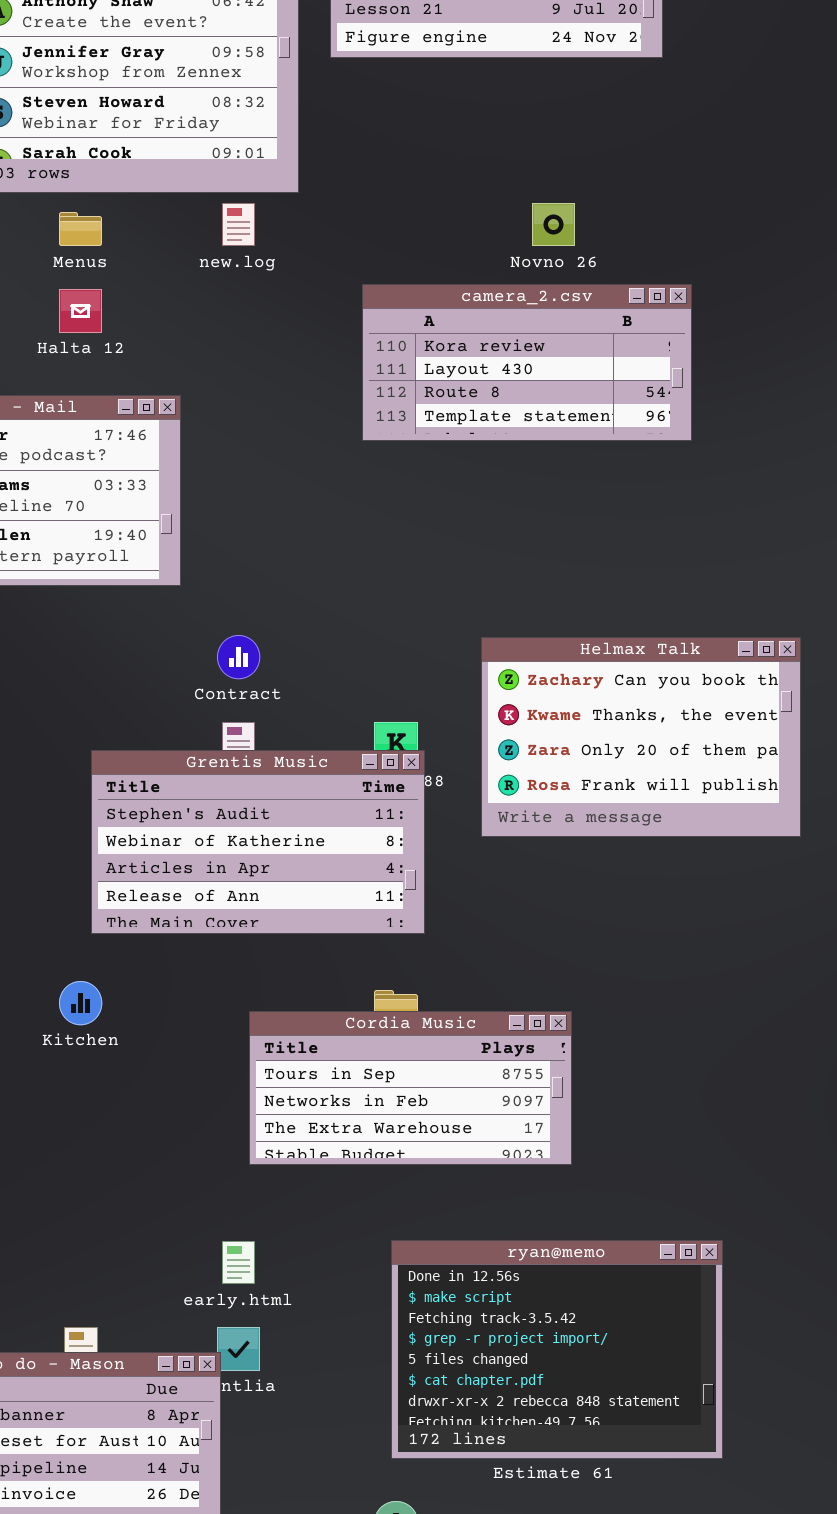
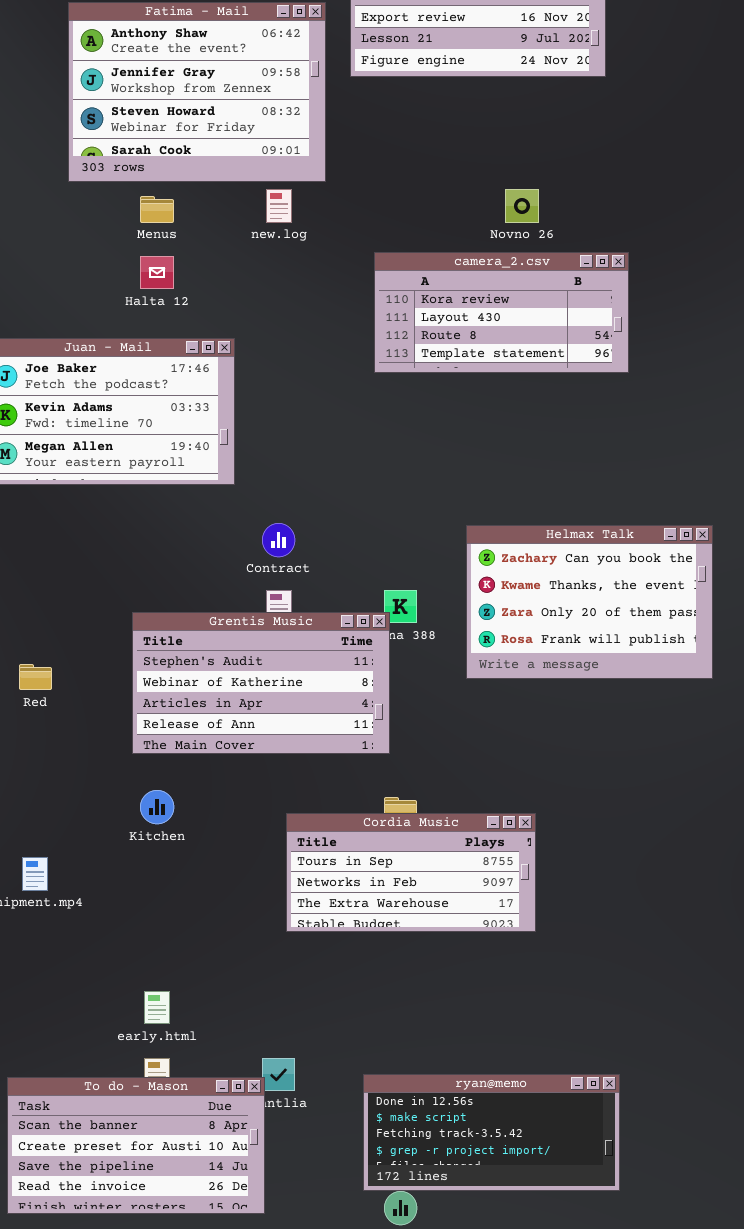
Grentis Music: [91,750,425,934] -> [132,612,390,754], moved
ryan@memo: [391,1240,723,1459] -> [363,1074,620,1191], moved, resized
early.html: [222,1241,255,1284] -> [144,991,170,1024], moved

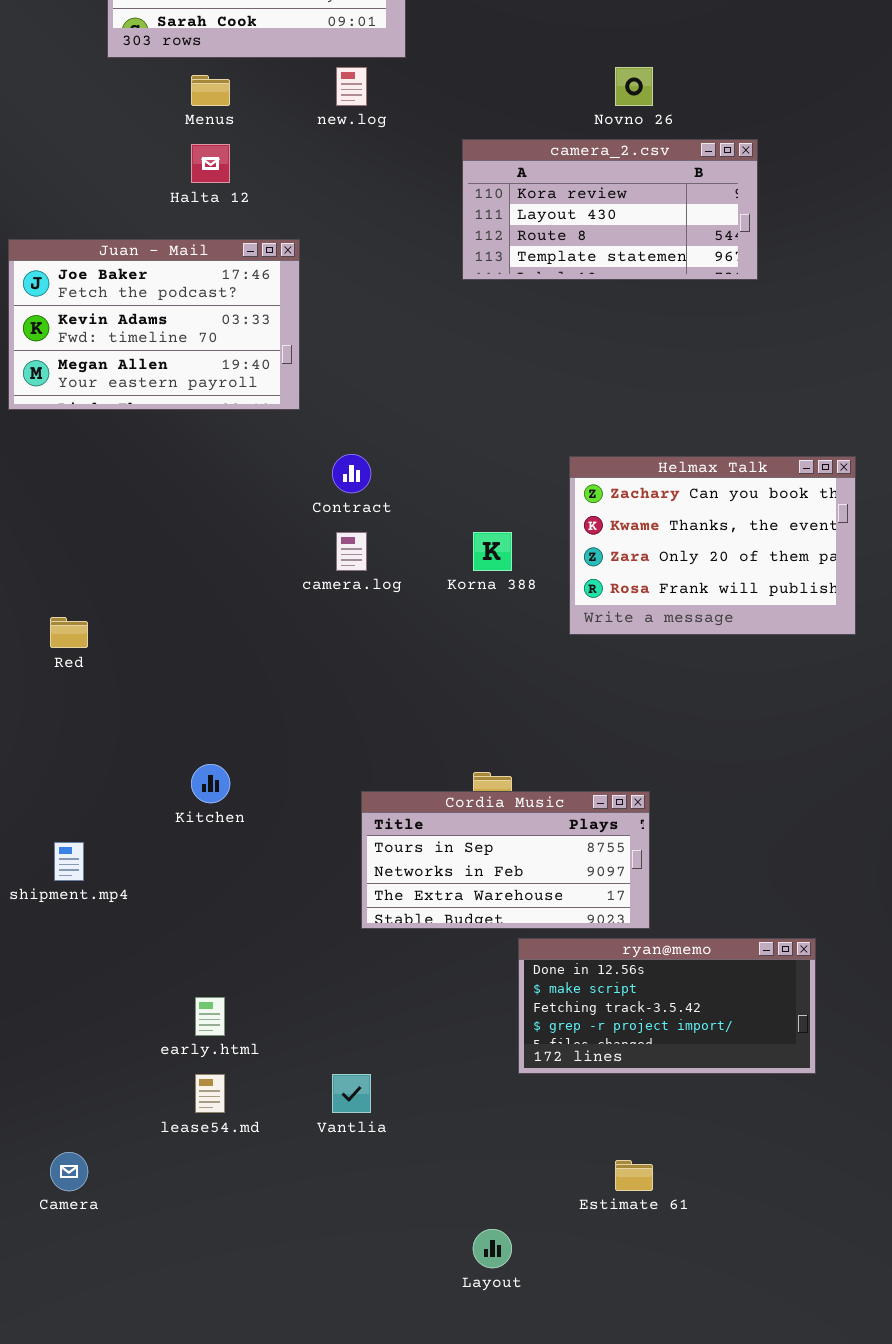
Grentis Music: [132,612,390,754] -> none, closed
ryan@memo: [363,1074,620,1191] -> [518,938,816,1074], moved
To do - Mason: [7,1077,265,1214] -> none, closed

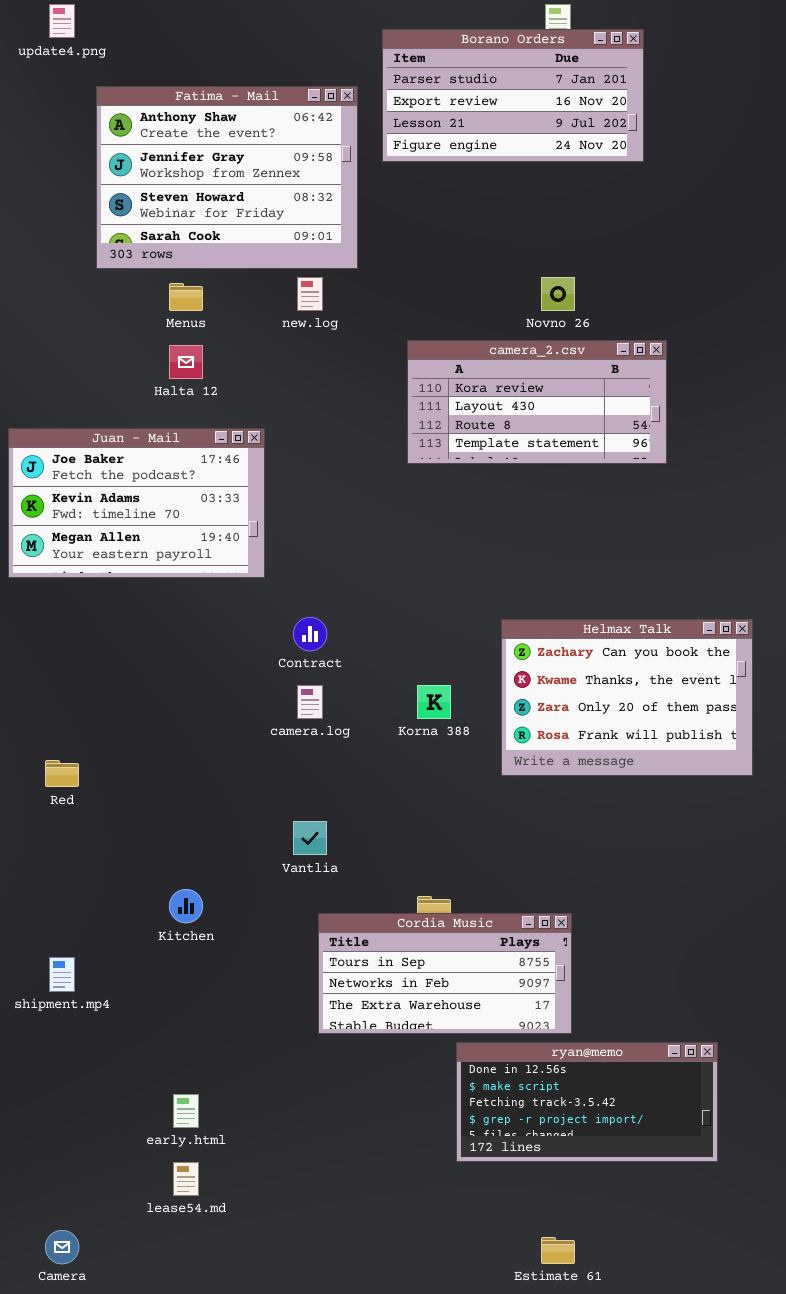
Vantlia: [332,1074,371,1113] -> [293,821,327,855], moved

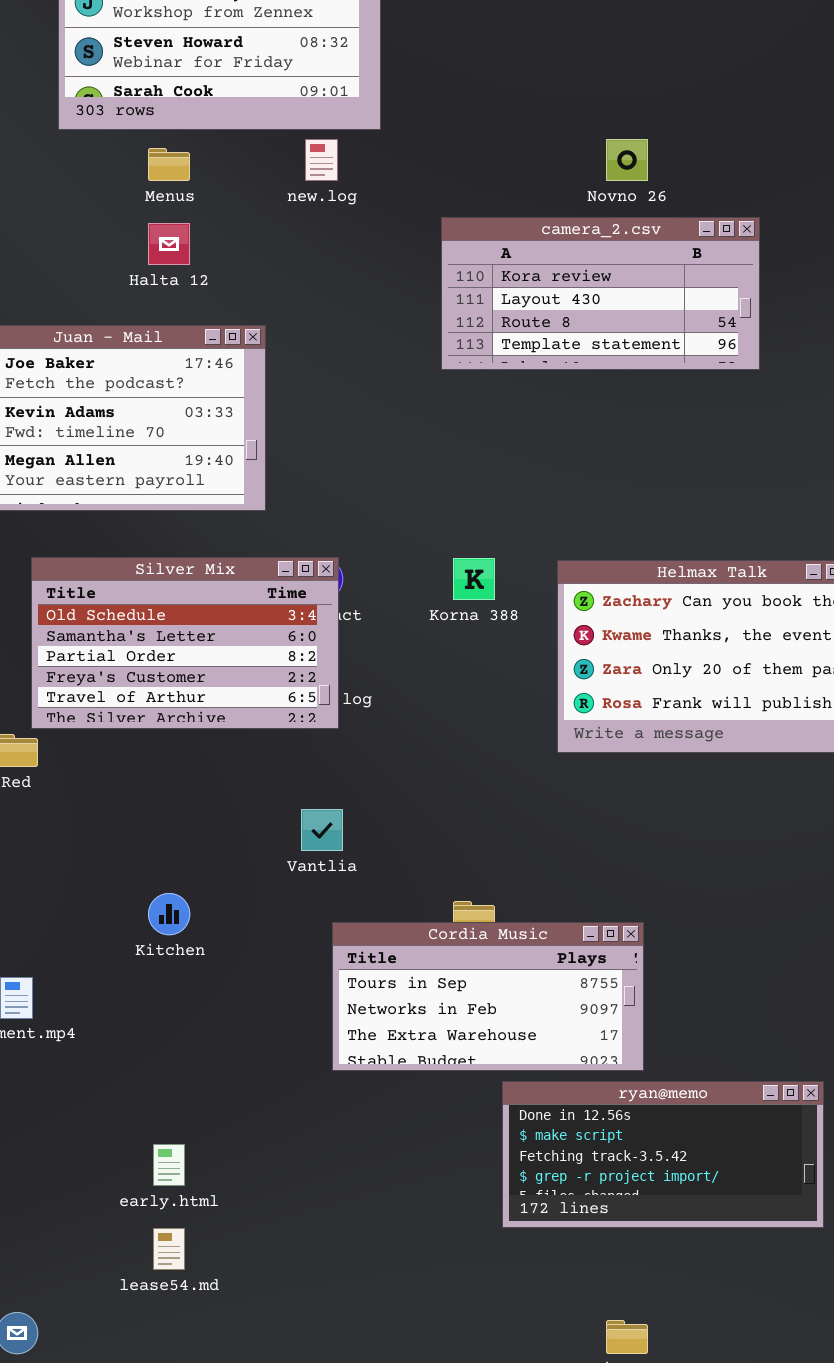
Silver Mix: none -> [31,557,339,729], opened
Korna 388: [417,685,451,719] -> [453,558,495,600], moved

